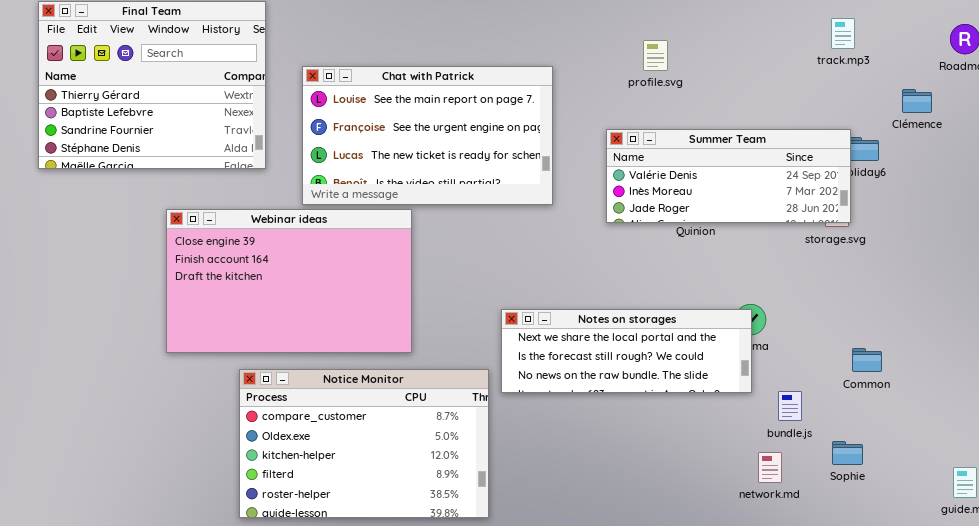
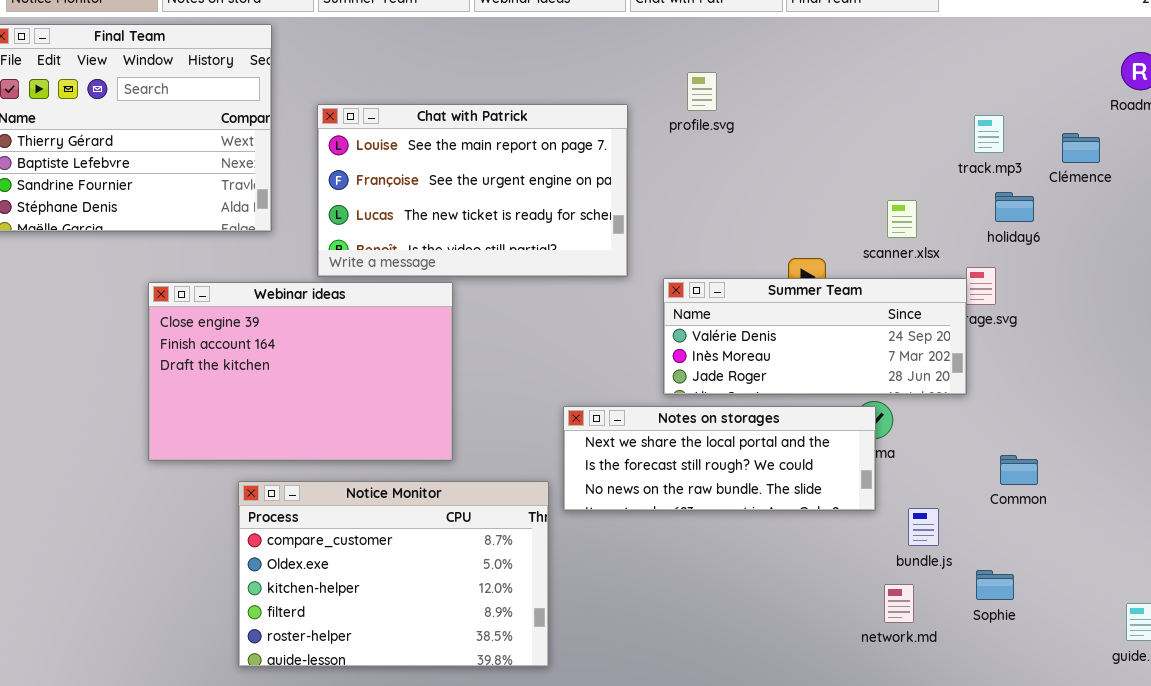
track.mp3: [831,18,855,49] -> [974,115,1004,153], moved
profile.svg: [643,40,668,71] -> [687,72,717,111], moved
Summer Team: [606,129,851,223] -> [663,278,967,395], moved

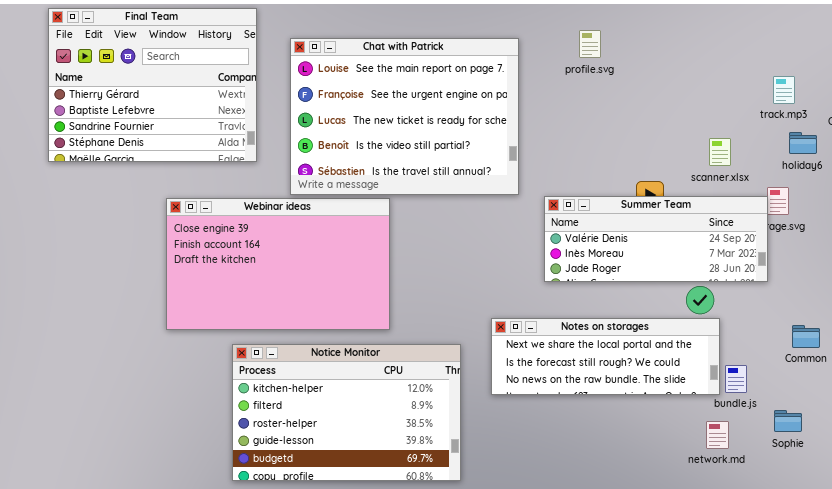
profile.svg: [687,72,717,111] -> [579,30,601,58], moved
Chat with Patrick: [317,104,628,277] -> [290,38,519,195], resized
Notes on storages: [563,406,876,511] -> [491,318,720,395], moved
Notice Monitor: [238,481,549,667] -> [232,344,461,481], scrolled down 2 rows

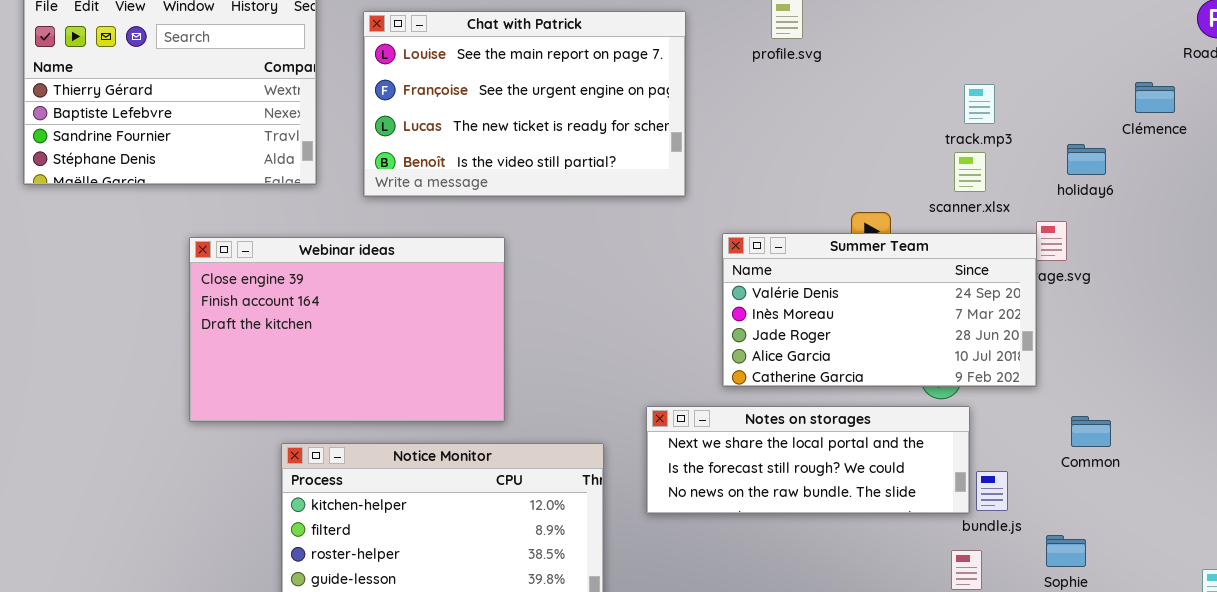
Chat with Patrick: [290,38,519,195] -> [363,11,686,197], resized
track.mp3: [773,76,795,104] -> [964,84,995,124], moved
Summer Team: [544,196,768,282] -> [722,233,1037,387], resized

